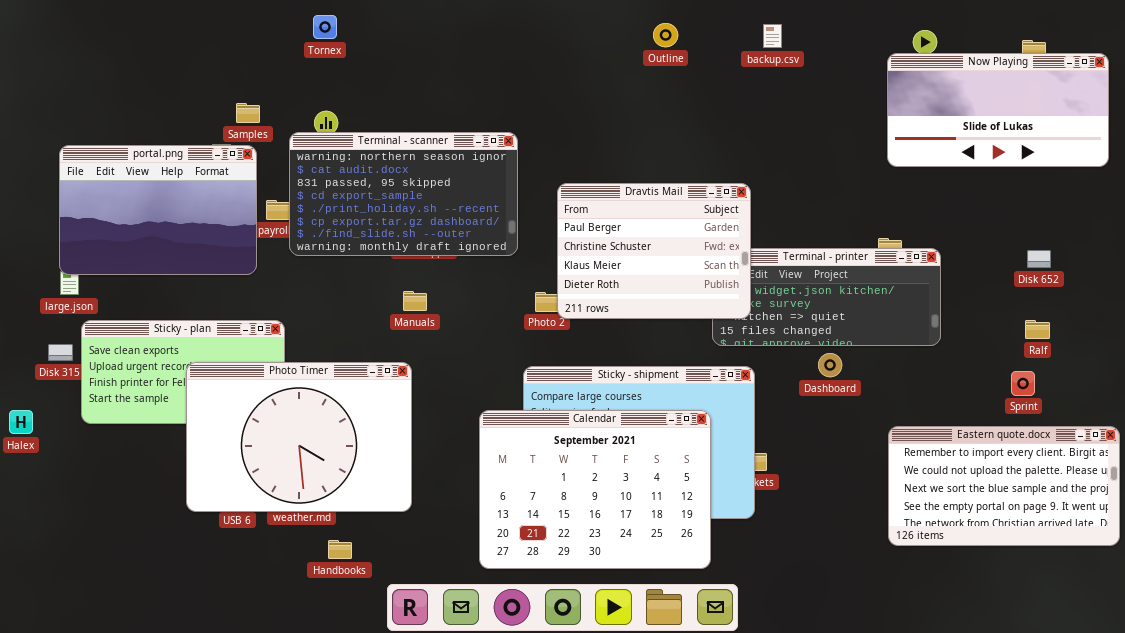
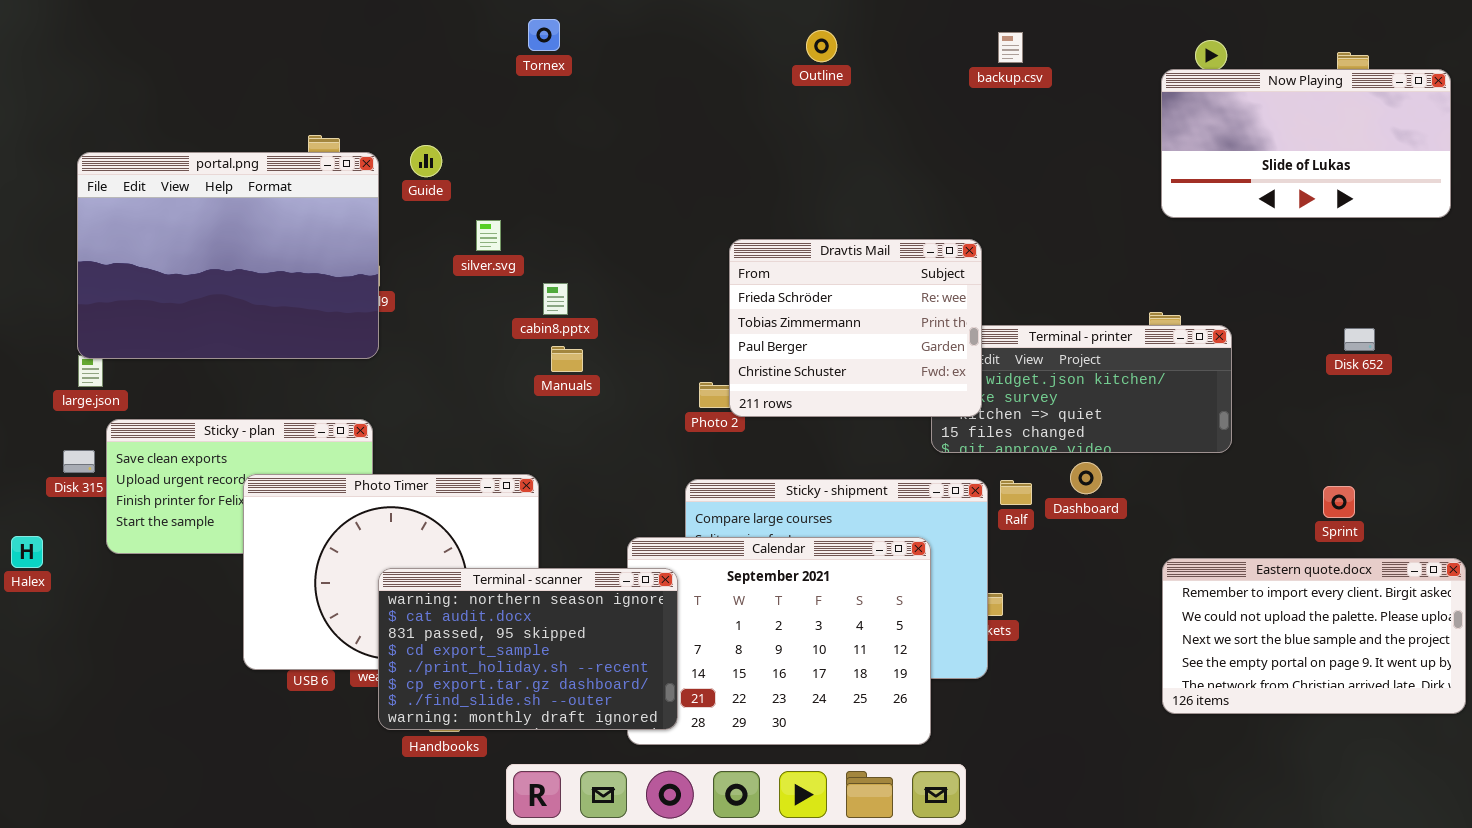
Tornex: [313,15,337,39] -> [528,19,560,51], moved
Outline: [653,23,678,47] -> [806,30,837,62], moved
Terminal - scanner: [289,132,518,256] -> [378,568,678,730], moved
portal.png: [59,145,257,275] -> [77,152,379,359], resized
Dravtis Mail: [557,183,751,319] -> [729,239,982,417], scrolled up 2 rows
Manuals: [403,291,427,311] -> [551,346,583,372], moved
Ralf: [1025,320,1050,339] -> [1000,480,1032,505], moved

